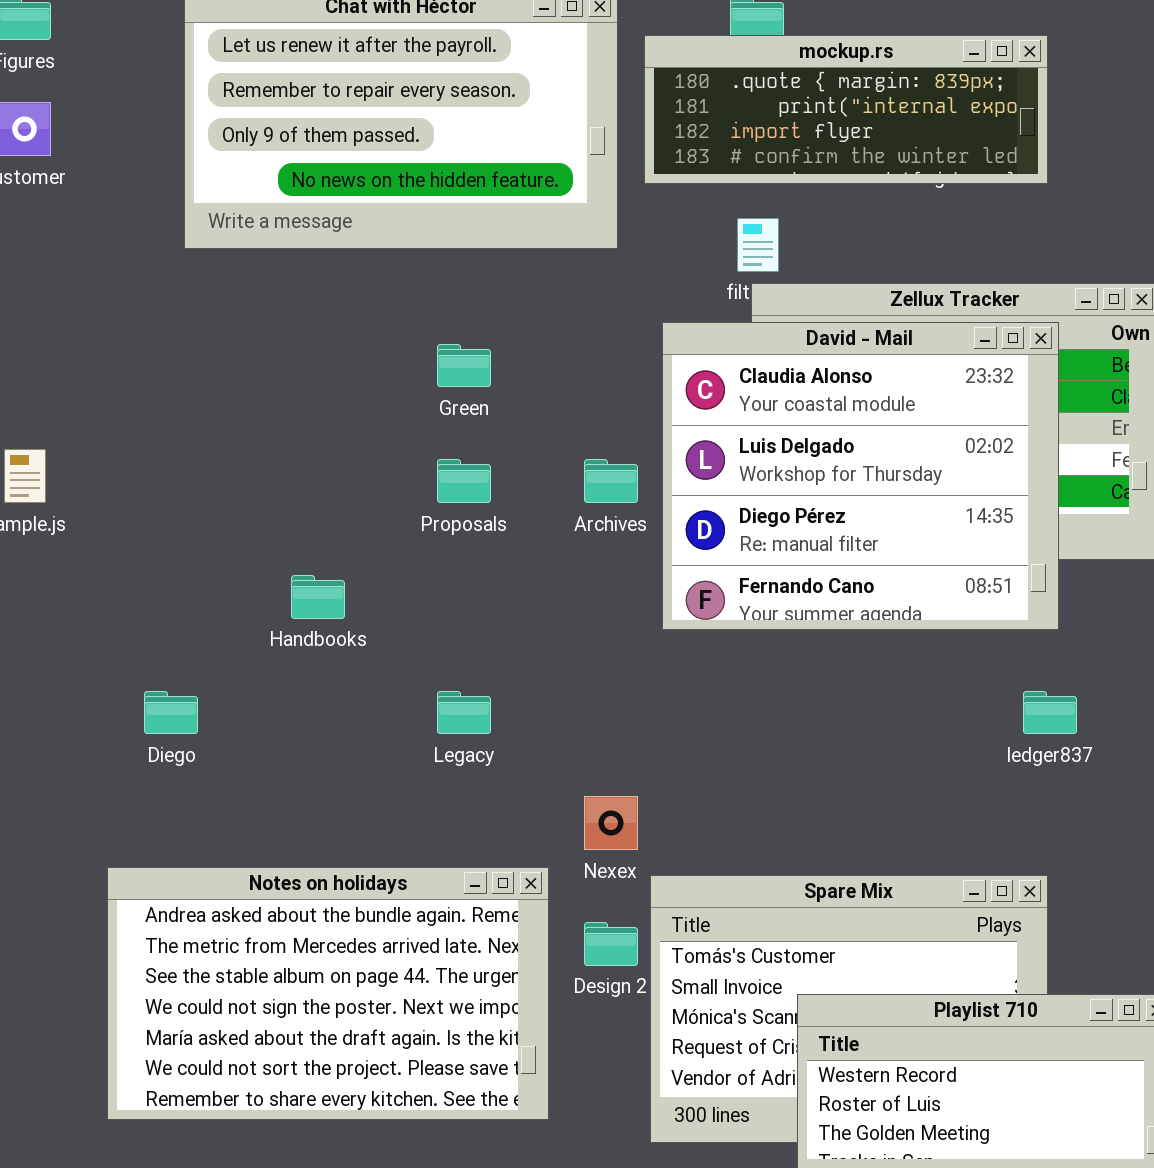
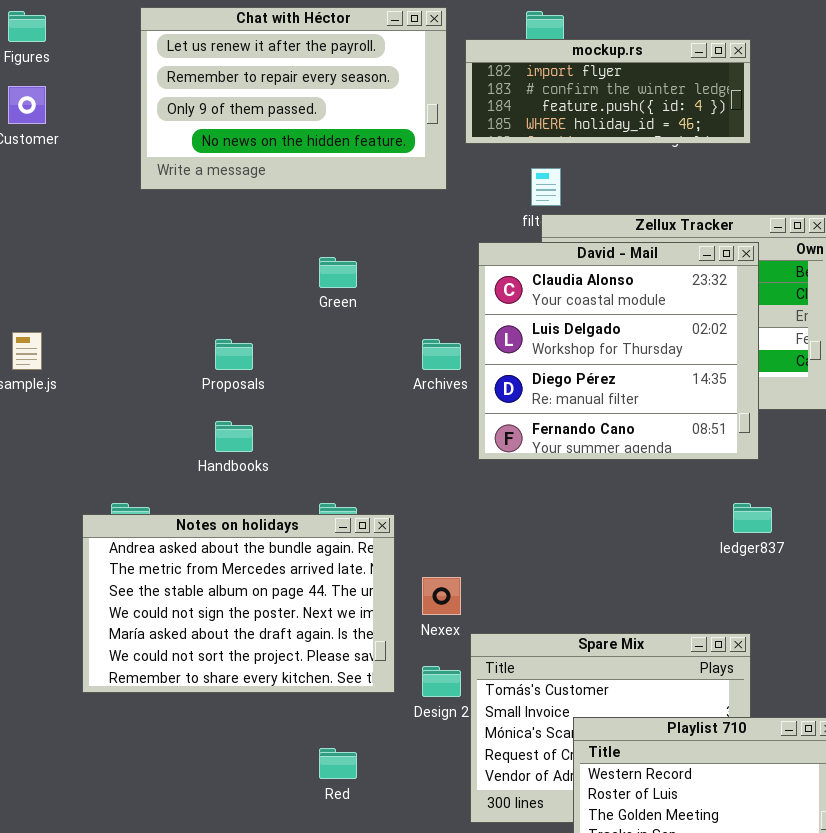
mockup.rs: [644,35,1048,184] -> [465,39,751,144], scrolled down 2 rows
Proposals: [437,459,491,503] -> [215,339,253,370], moved
Notes on holidays: [107,867,549,1120] -> [82,514,395,693], moved

